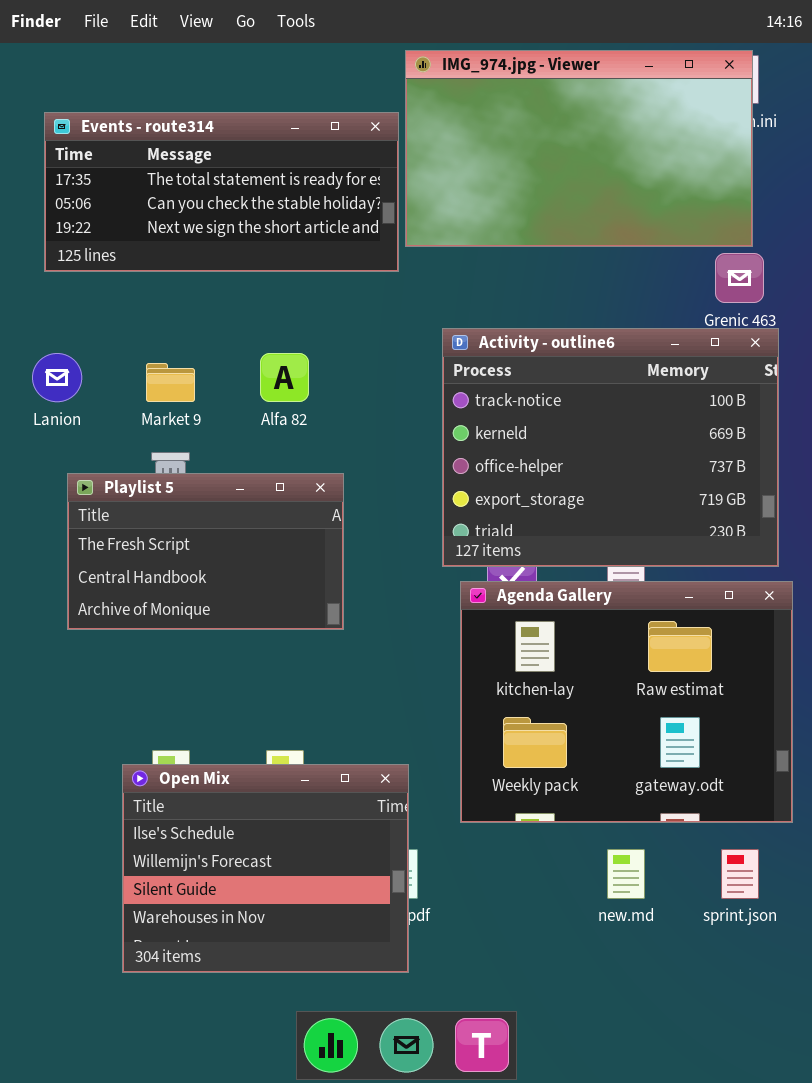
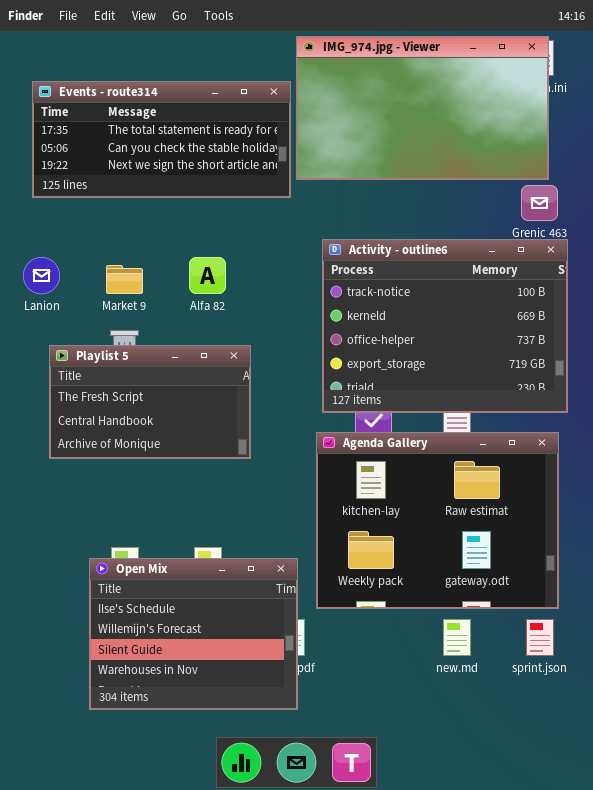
Agenda Gallery: [460,581,793,823] -> [316,432,559,609], moved

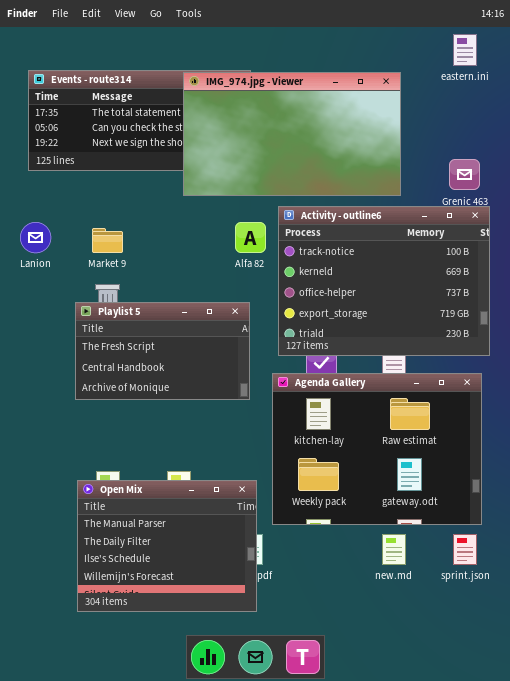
IMG_974.jpg - Viewer: [296,36,549,180] -> [183,72,401,196], moved
Alfa 82: [189,257,226,294] -> [235,222,266,253], moved
Playlist 5: [49,345,251,459] -> [75,302,250,400], moved
Open Mix: [89,558,298,710] -> [77,480,257,612], scrolled up 2 rows

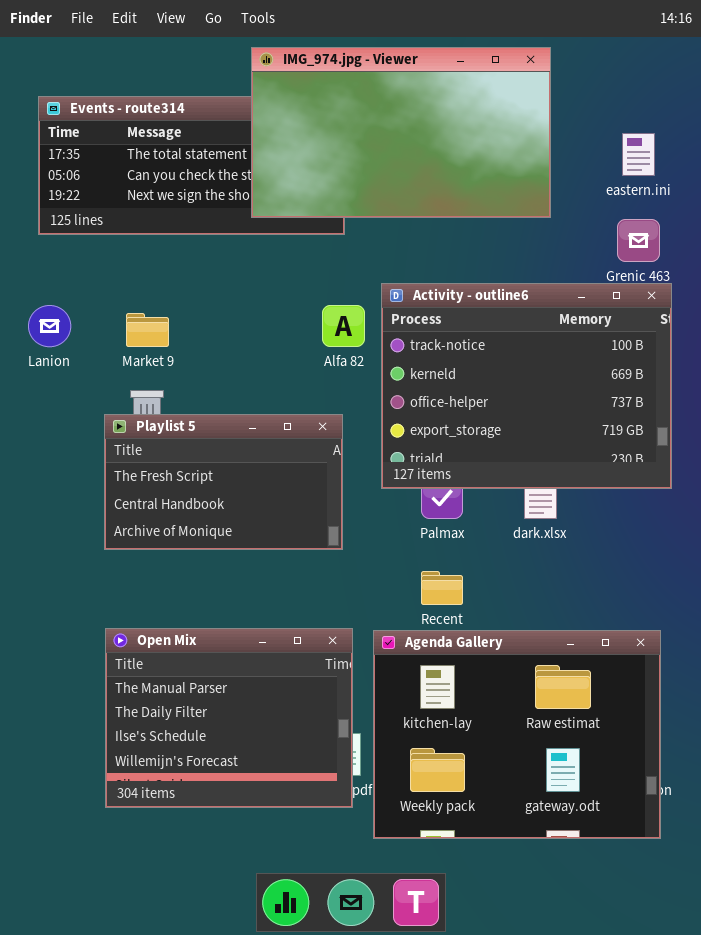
eastern.ini: [453,34,477,66] -> [622,133,655,176], moved
IMG_974.jpg - Viewer: [183,72,401,196] -> [251,47,551,218], moved
Agenda Gallery: [272,373,482,525] -> [373,630,661,839], moved
Open Mix: [77,480,257,612] -> [105,628,353,808], moved

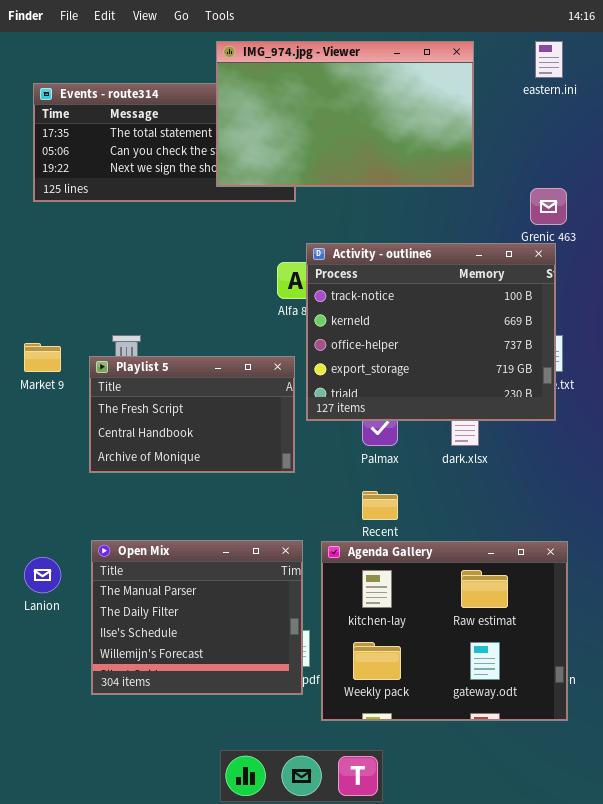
eastern.ini: [622,133,655,176] -> [535,41,563,78], moved
Activity - outline6: [381,283,672,489] -> [306,243,556,421], moved
Lanion: [28,305,71,347] -> [24,557,61,593], moved
Market 9: [126,313,169,347] -> [24,343,61,372], moved

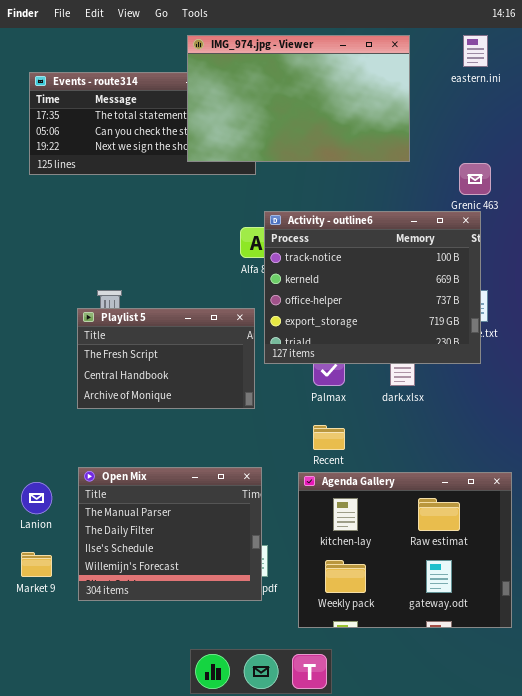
Market 9: [24,343,61,372] -> [21,552,52,577], moved
Agenda Gallery: [321,541,568,721] -> [298,472,512,628], moved

